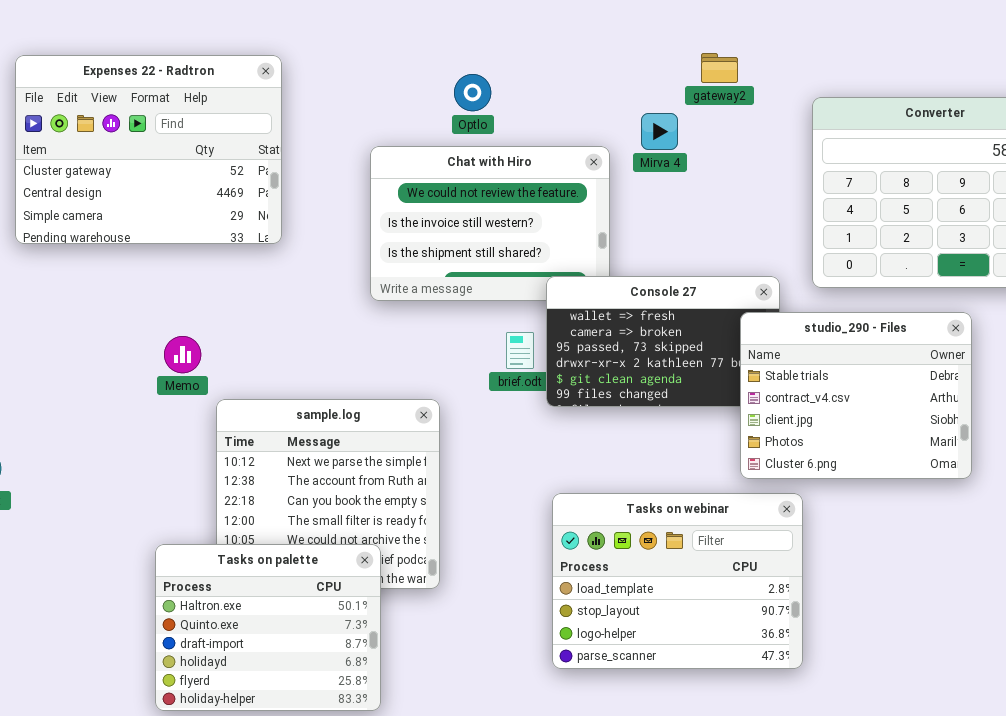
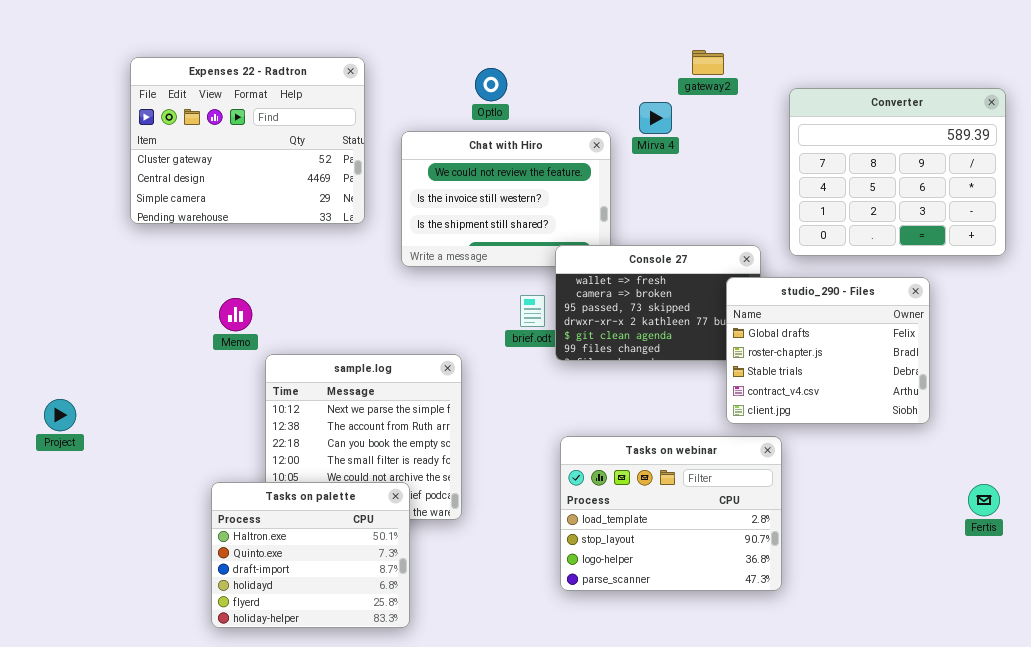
Expenses 22 - Radtron: [15,55,282,244] -> [130,57,365,224], moved
studio_290 - Files: [740,312,972,479] -> [726,277,930,424], scrolled up 2 rows

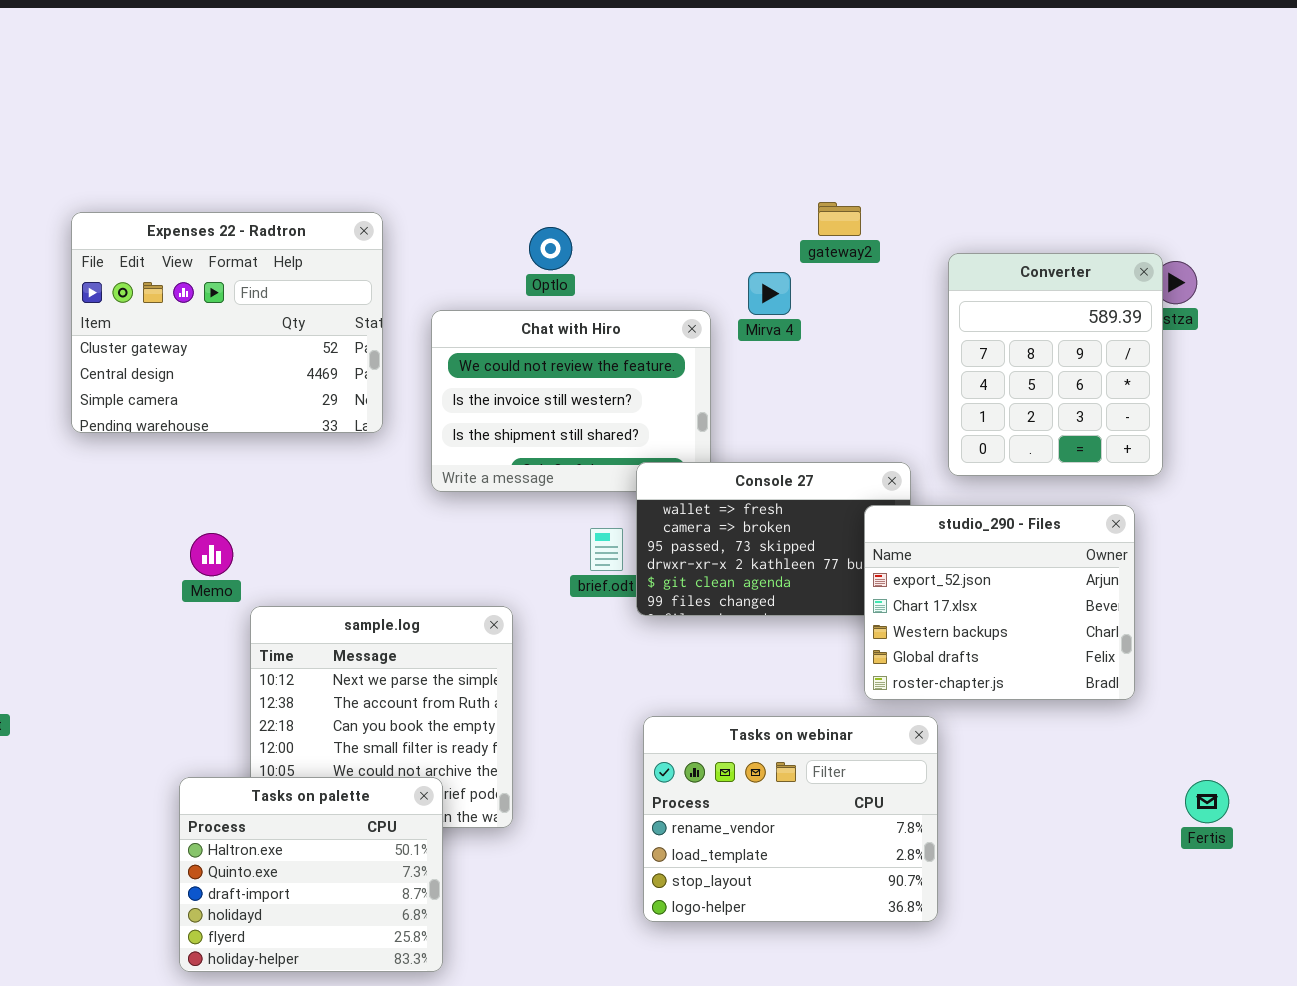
Converter: [789,88,1006,256] -> [948,253,1163,476], resized
studio_290 - Files: [726,277,930,424] -> [864,505,1135,700], scrolled up 3 rows
Tasks on webinar: [560,436,782,591] -> [643,716,938,922], scrolled up 1 row

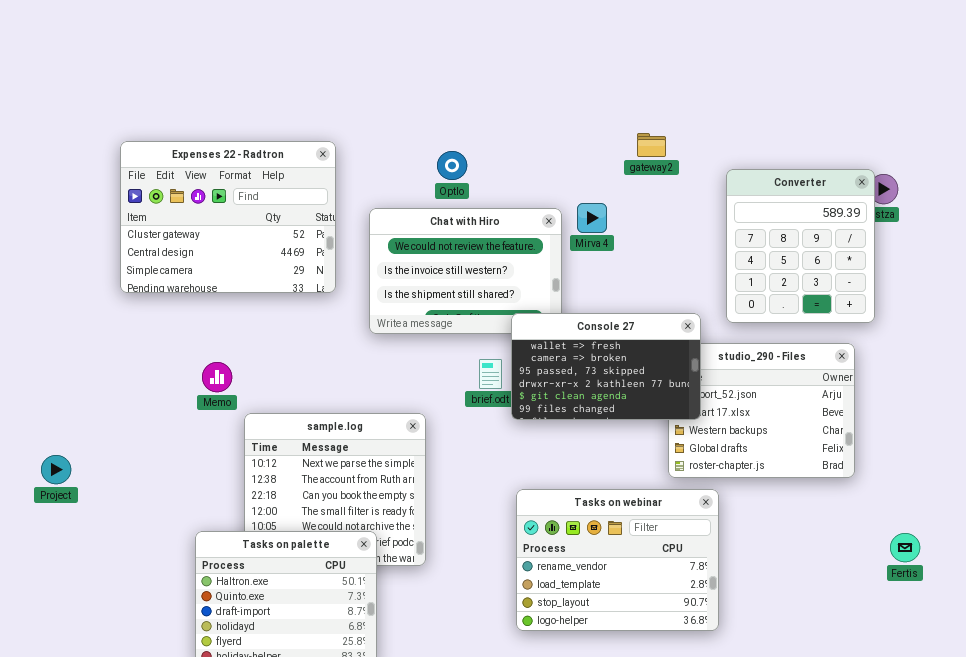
Mirva 4: [748,272,791,315] -> [577,203,607,233], moved
Console 27: [636,462,911,616] -> [511,313,701,420], raised

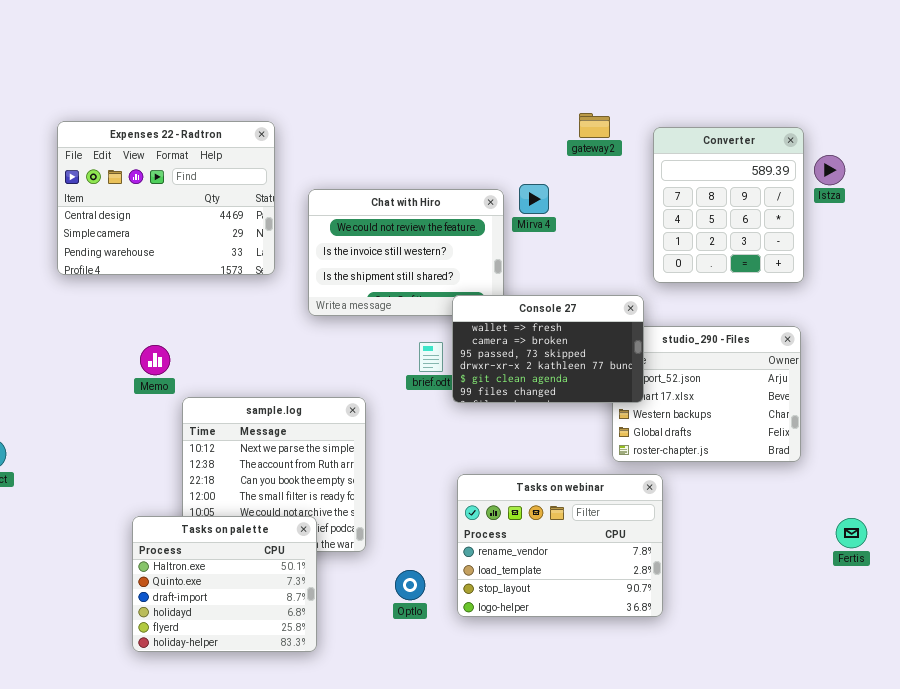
Expenses 22 - Radtron: [120,141,336,293] -> [57,121,275,275], scrolled down 1 row
Optlo: [437,151,467,180] -> [395,570,425,600], moved
Converter: [726,169,875,323] -> [653,127,804,283], moved

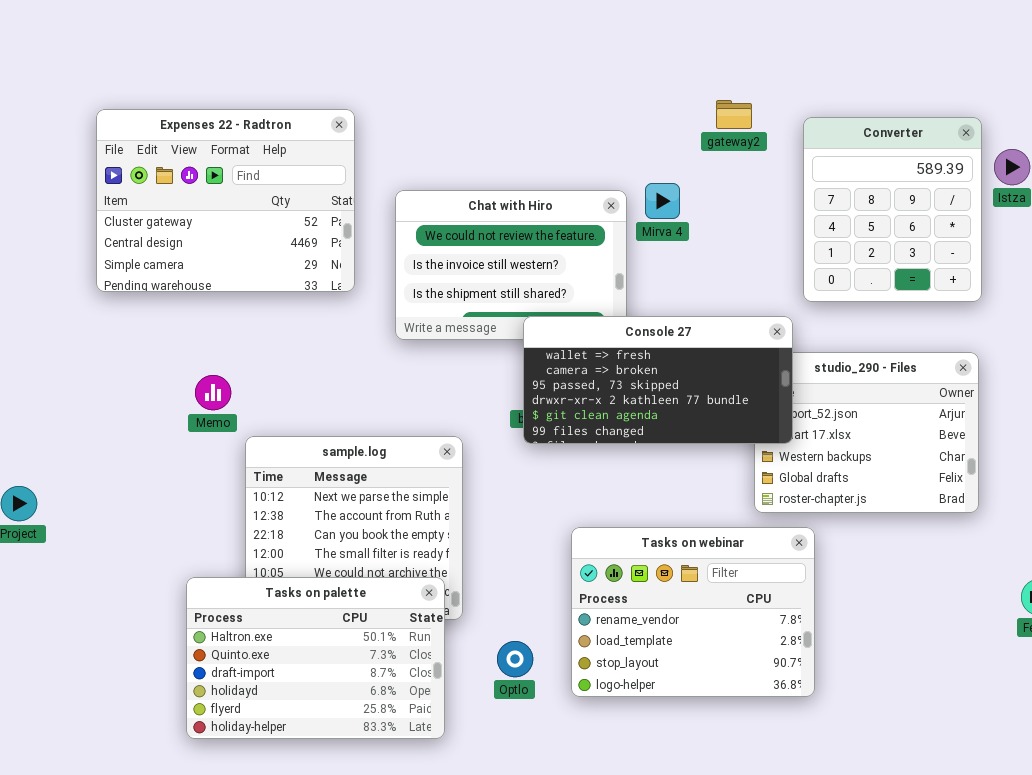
Expenses 22 - Radtron: [57,121,275,275] -> [96,109,355,292], scrolled up 1 row
Console 27: [452,295,644,403] -> [523,316,793,444], resized
Tasks on palette: [132,516,317,652] -> [186,577,445,739], resized

